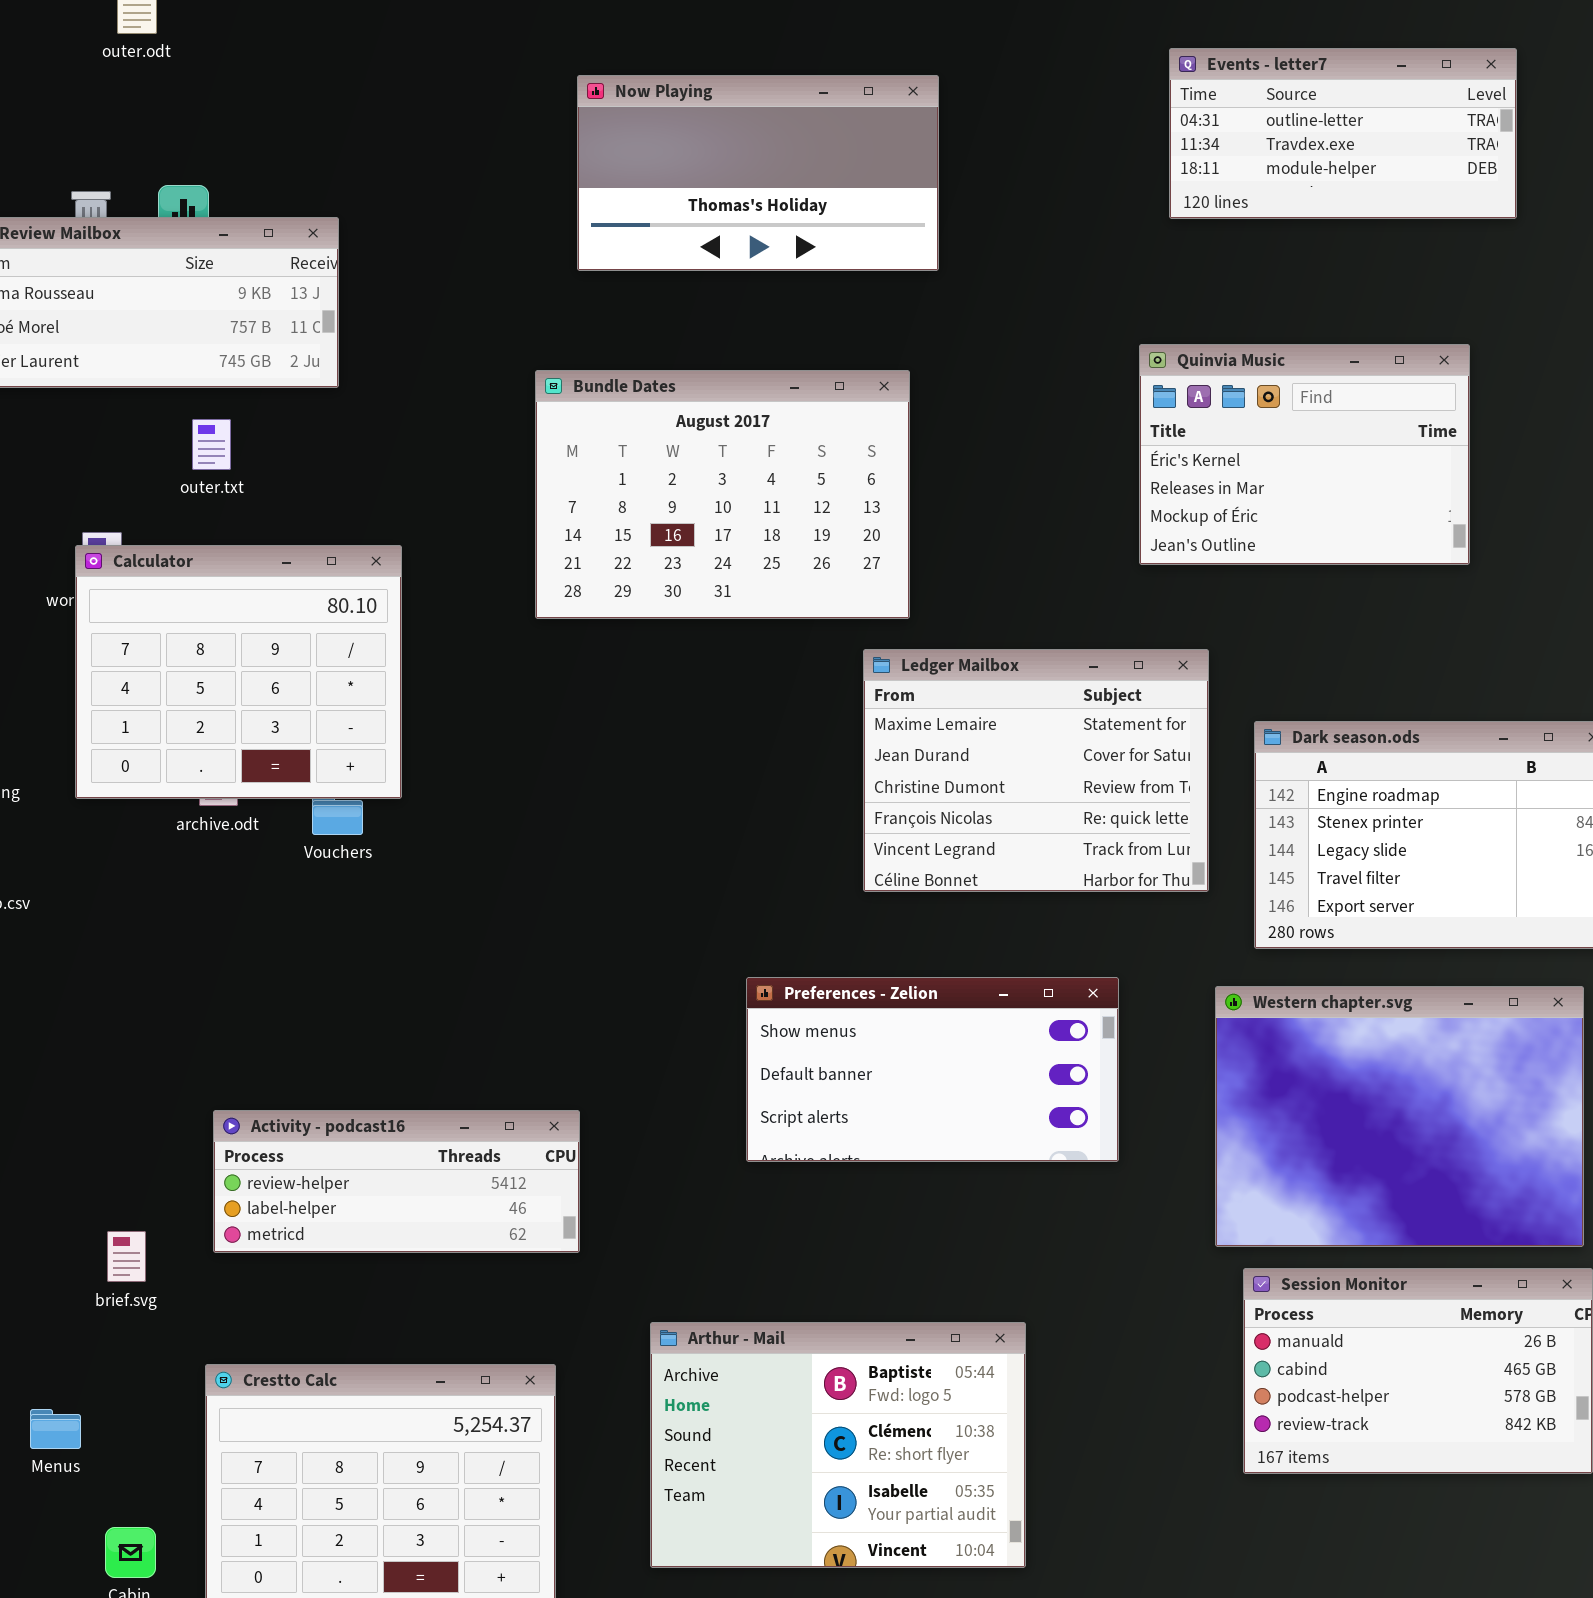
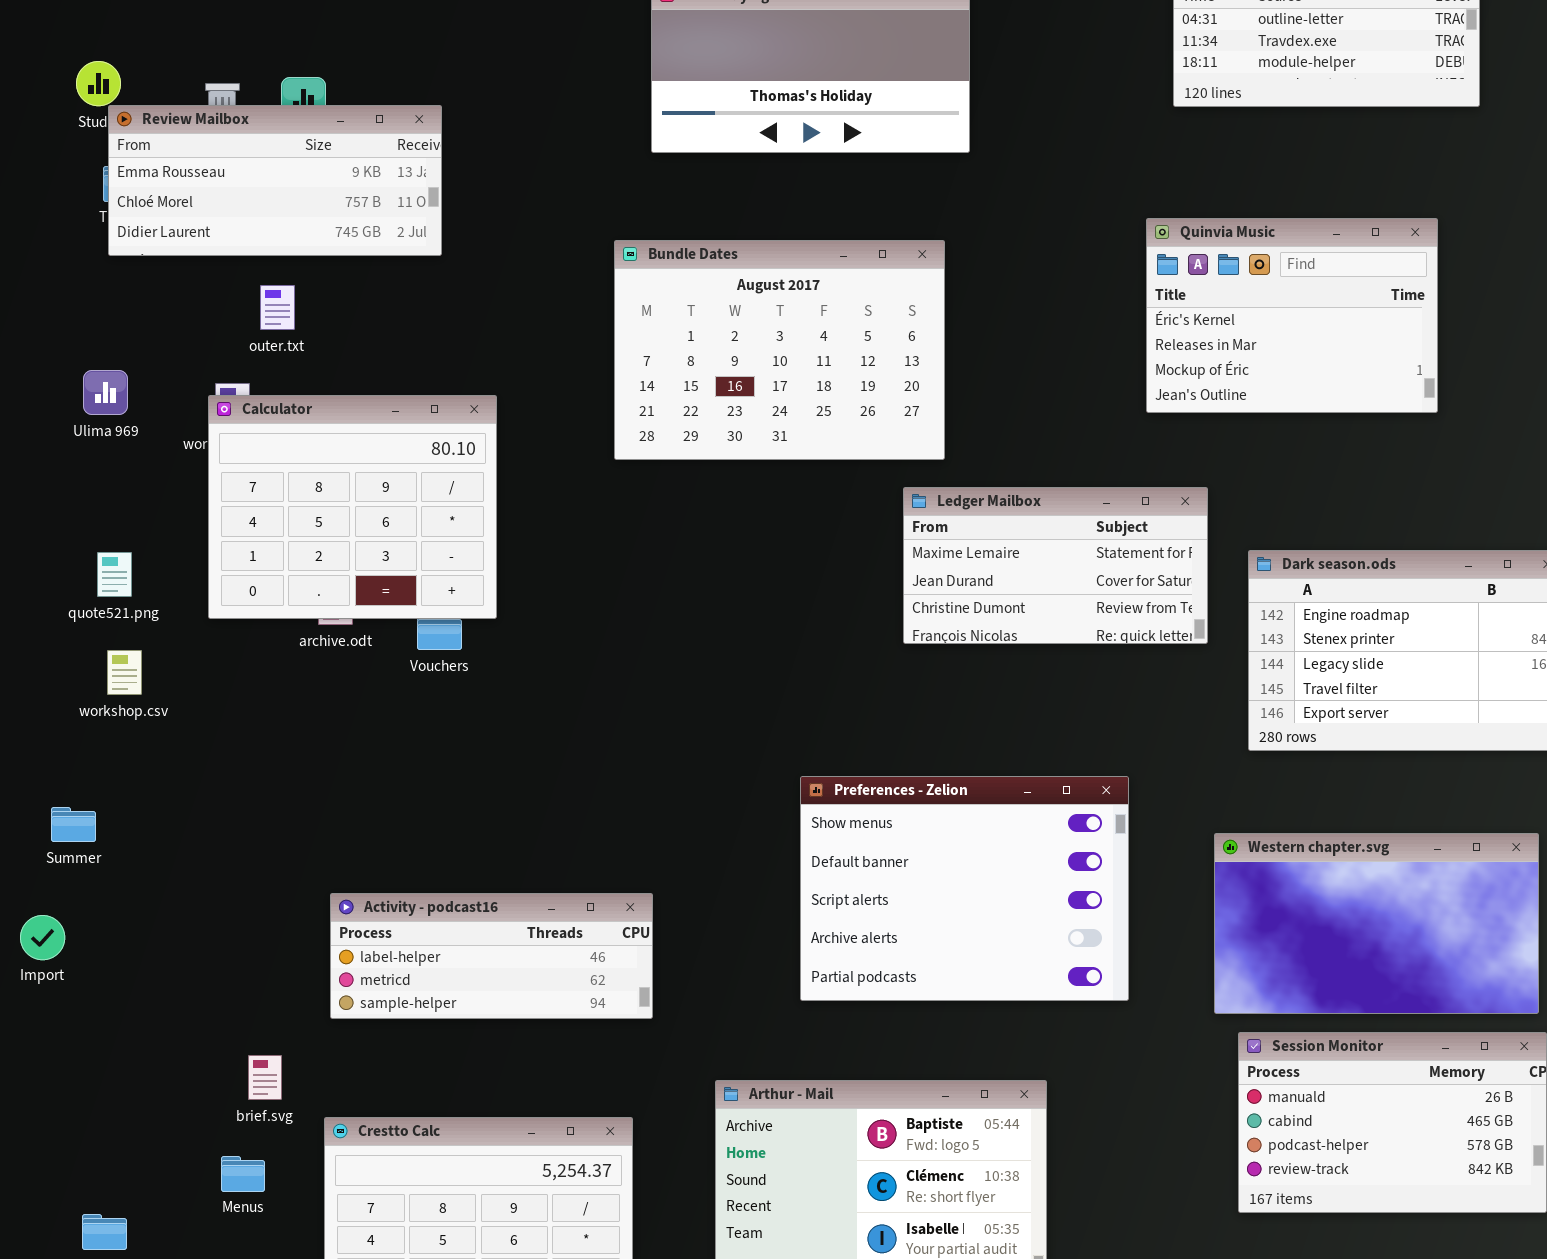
outer.txt: [192,419,231,470] -> [260,285,295,330], moved
Ledger Mailbox: [863,649,1209,892] -> [903,487,1208,644], resized
Preferences - Zelion: [746,977,1119,1162] -> [800,776,1129,1001], resized
Western chapter.svg: [1215,986,1584,1247] -> [1214,833,1539,1014], resized
Activity - podcast16: [213,1110,580,1253] -> [330,893,653,1019], scrolled down 1 row
brief.svg: [107,1231,146,1282] -> [248,1055,282,1100], moved
Menus: [30,1409,81,1449] -> [221,1156,265,1192], moved

